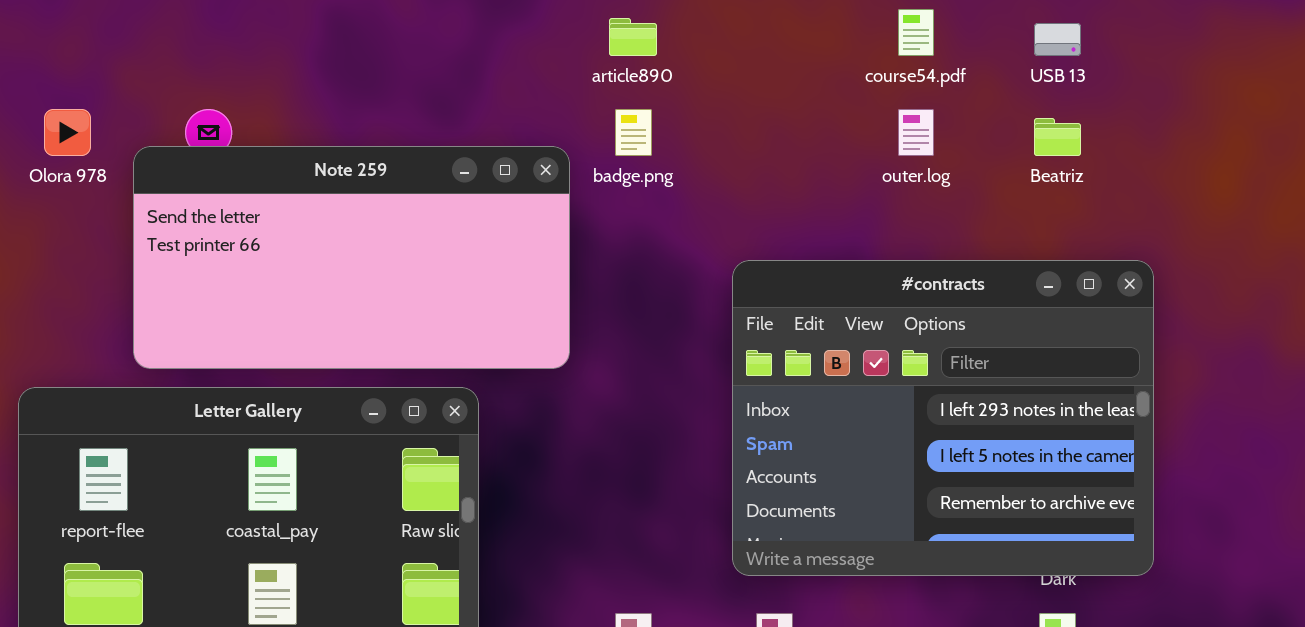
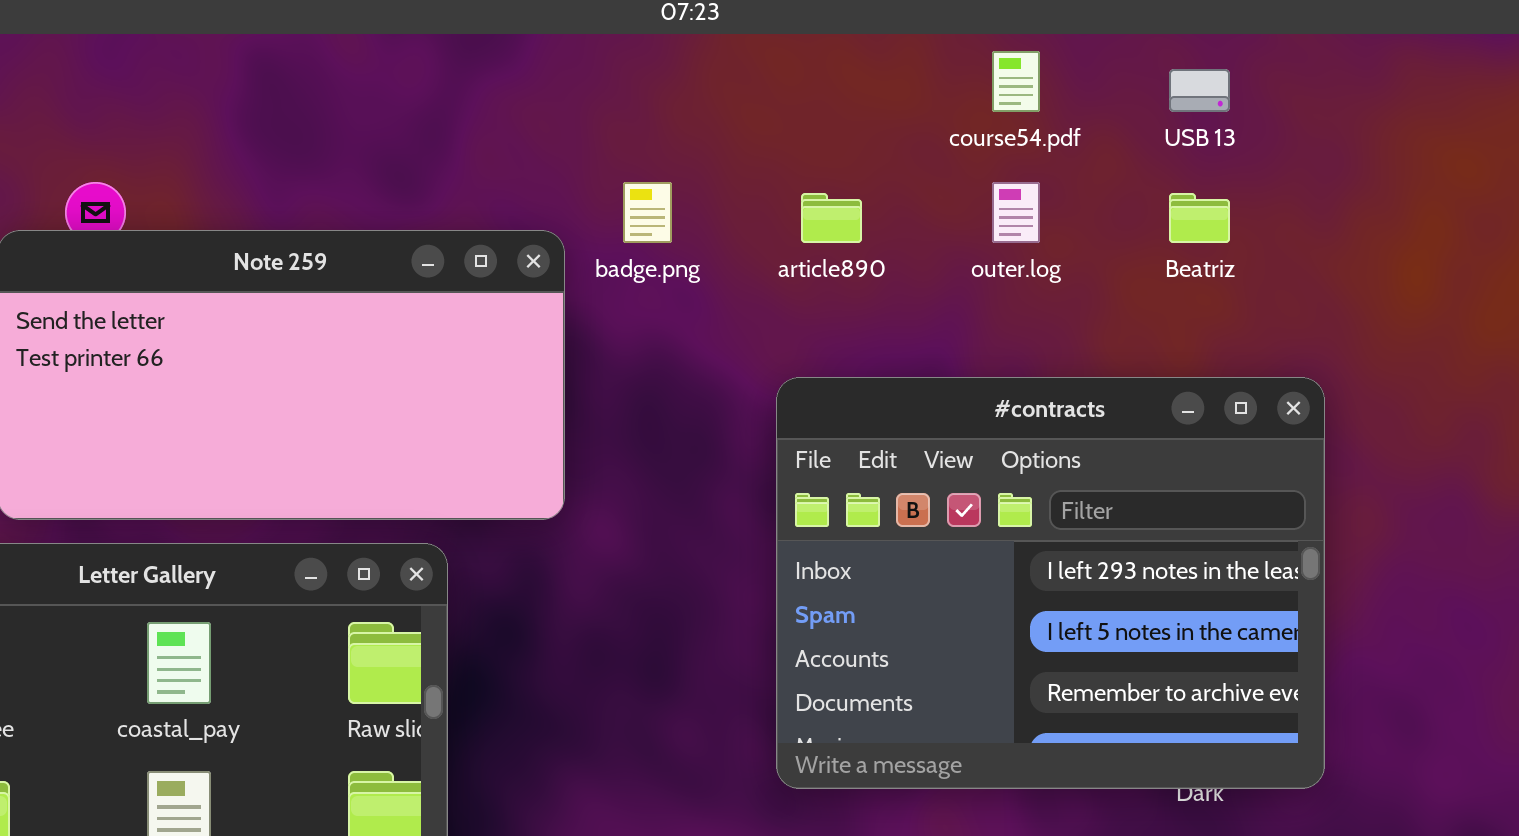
article890: [609,18,657,56] -> [801,193,862,243], moved

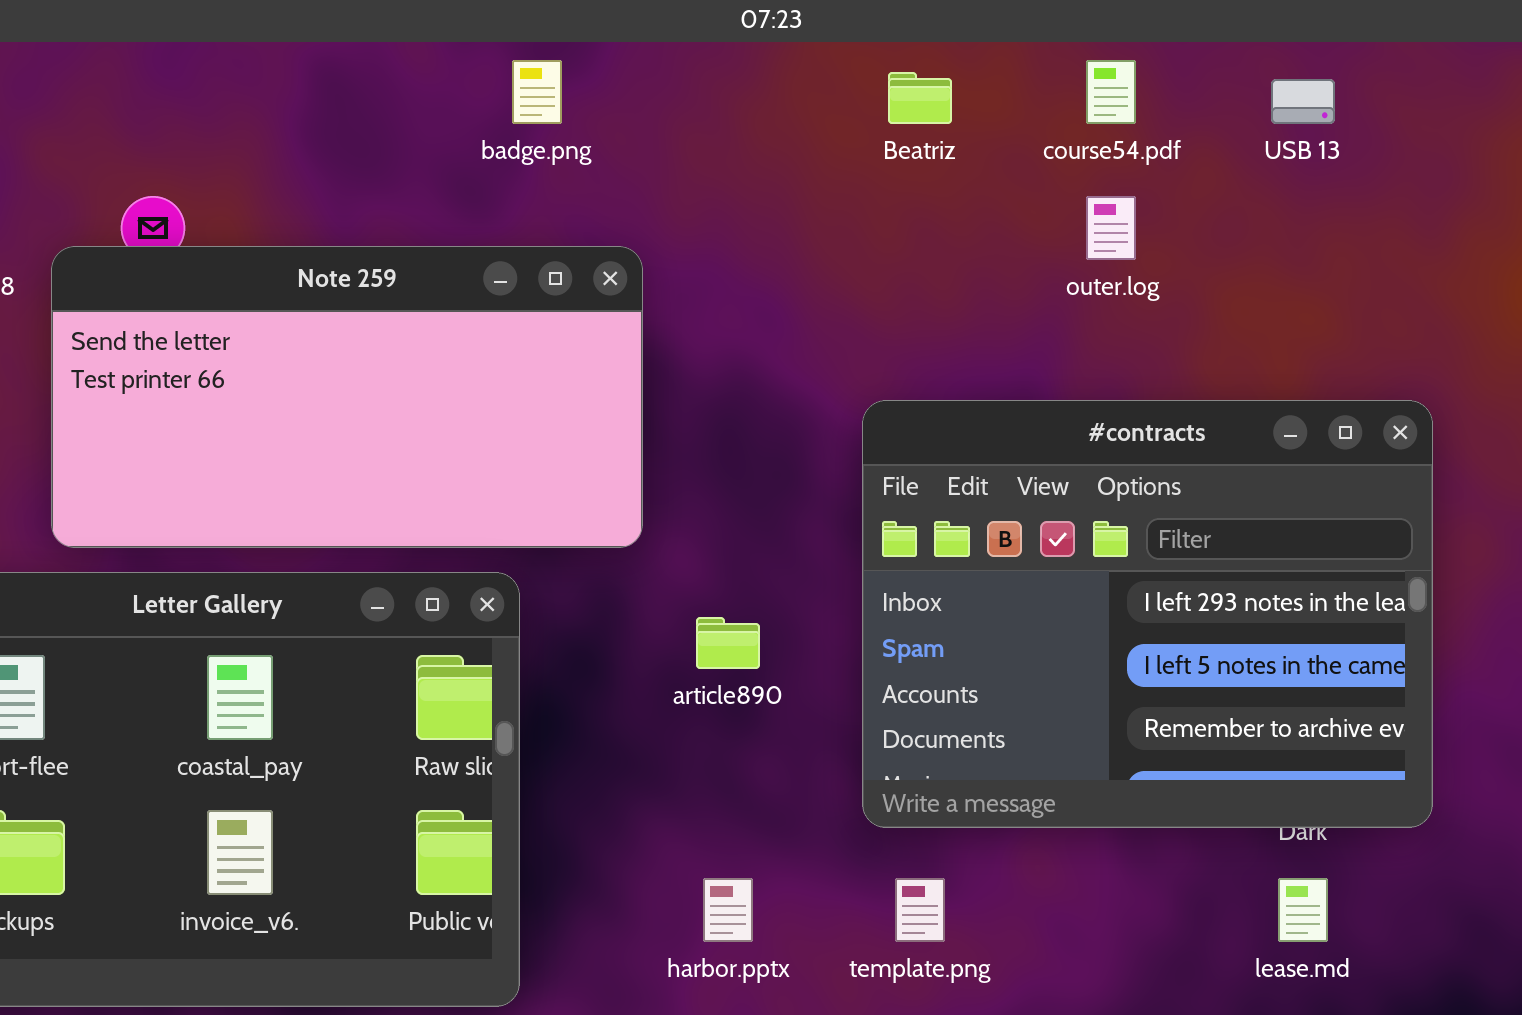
badge.png: [623,182,672,243] -> [512,60,562,124], moved
article890: [801,193,862,243] -> [696,617,760,669], moved
Beatriz: [1169,193,1230,243] -> [888,72,952,124], moved

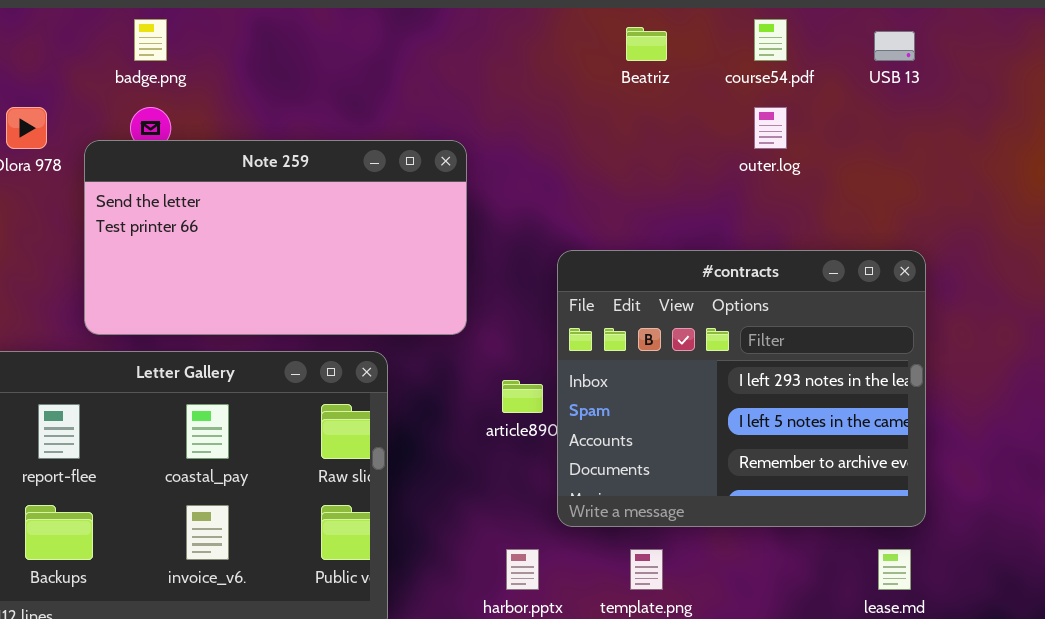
badge.png: [512,60,562,124] -> [134,19,167,61], moved
#contracts: [862,400,1433,828] -> [557,250,926,527], moved

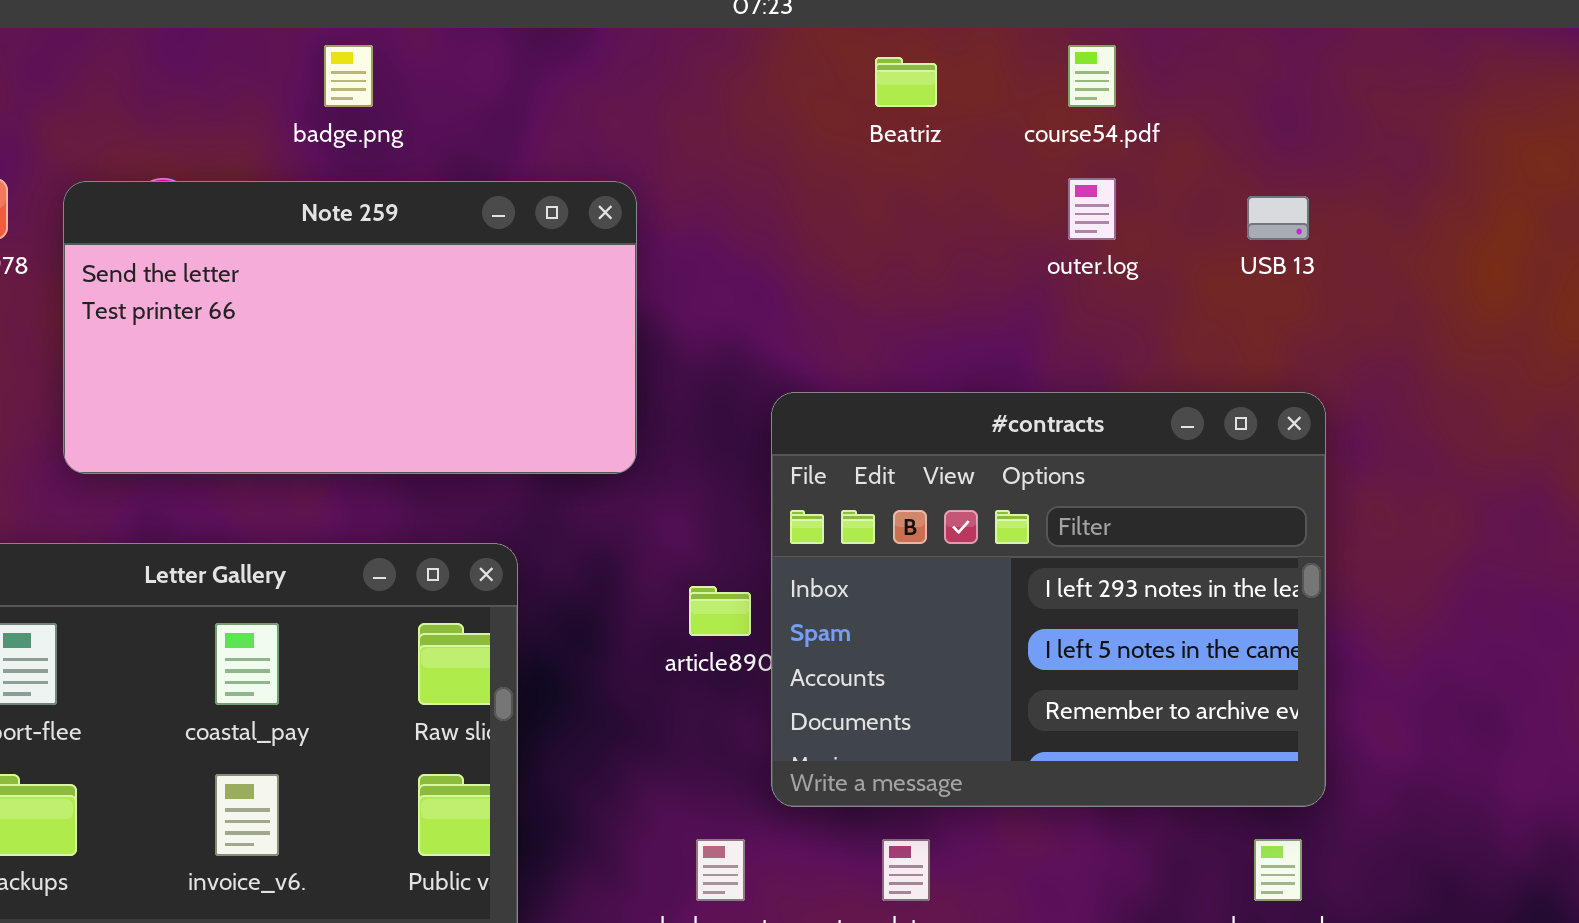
badge.png: [134,19,167,61] -> [324,45,373,107], moved
USB 13: [874,31,915,61] -> [1247,196,1309,240], moved
Note 259: [84,140,467,335] -> [63,181,637,474], moved

